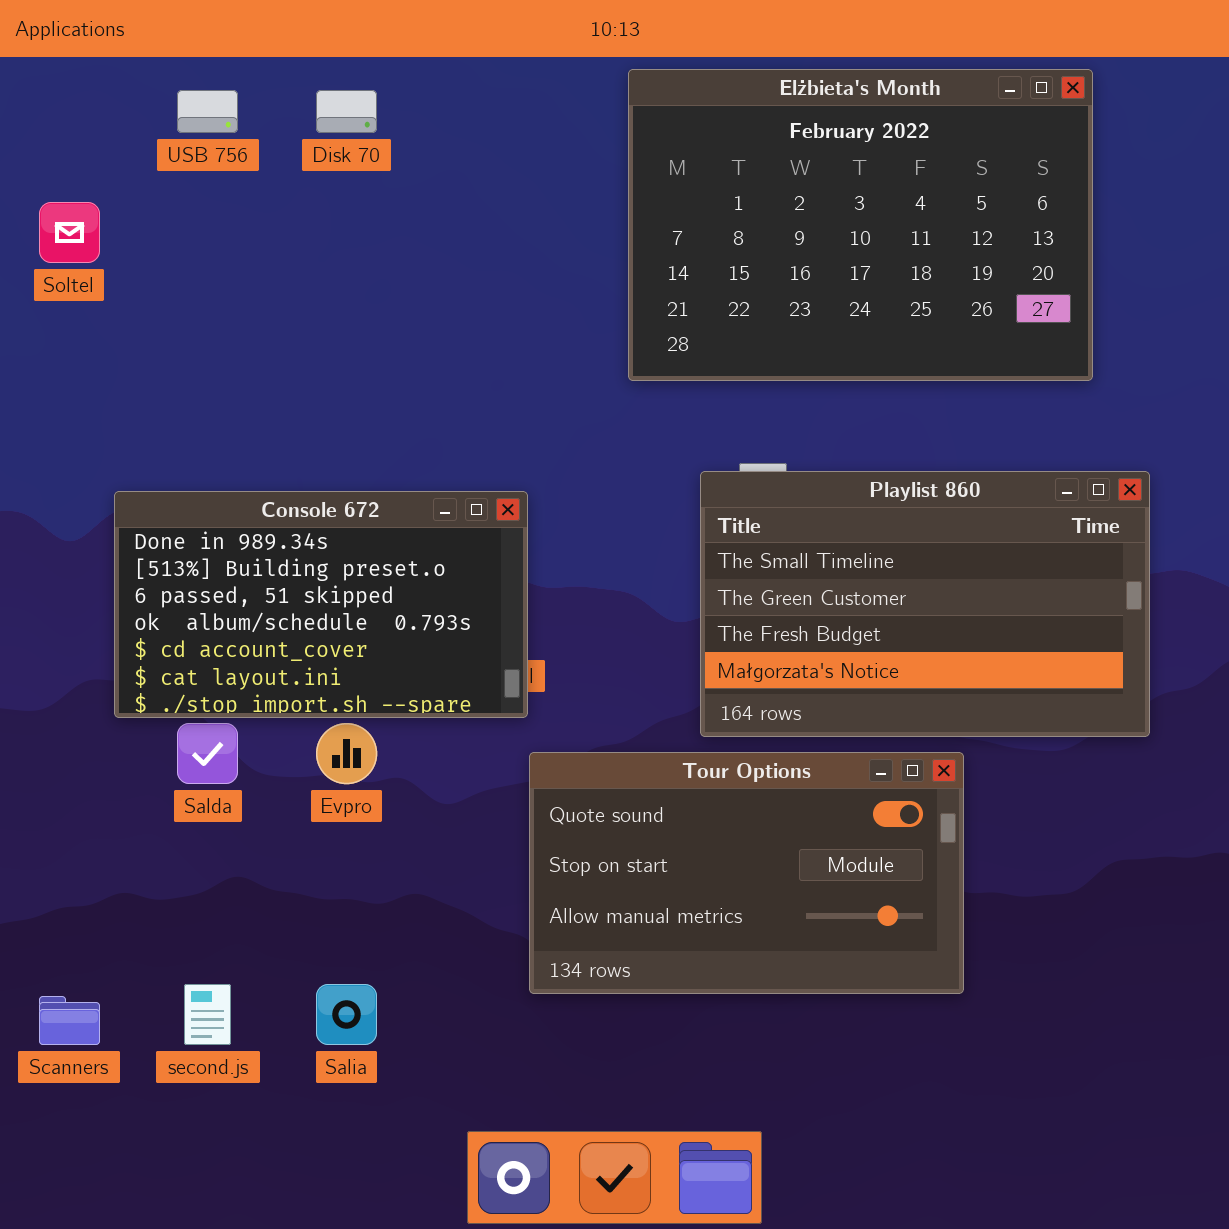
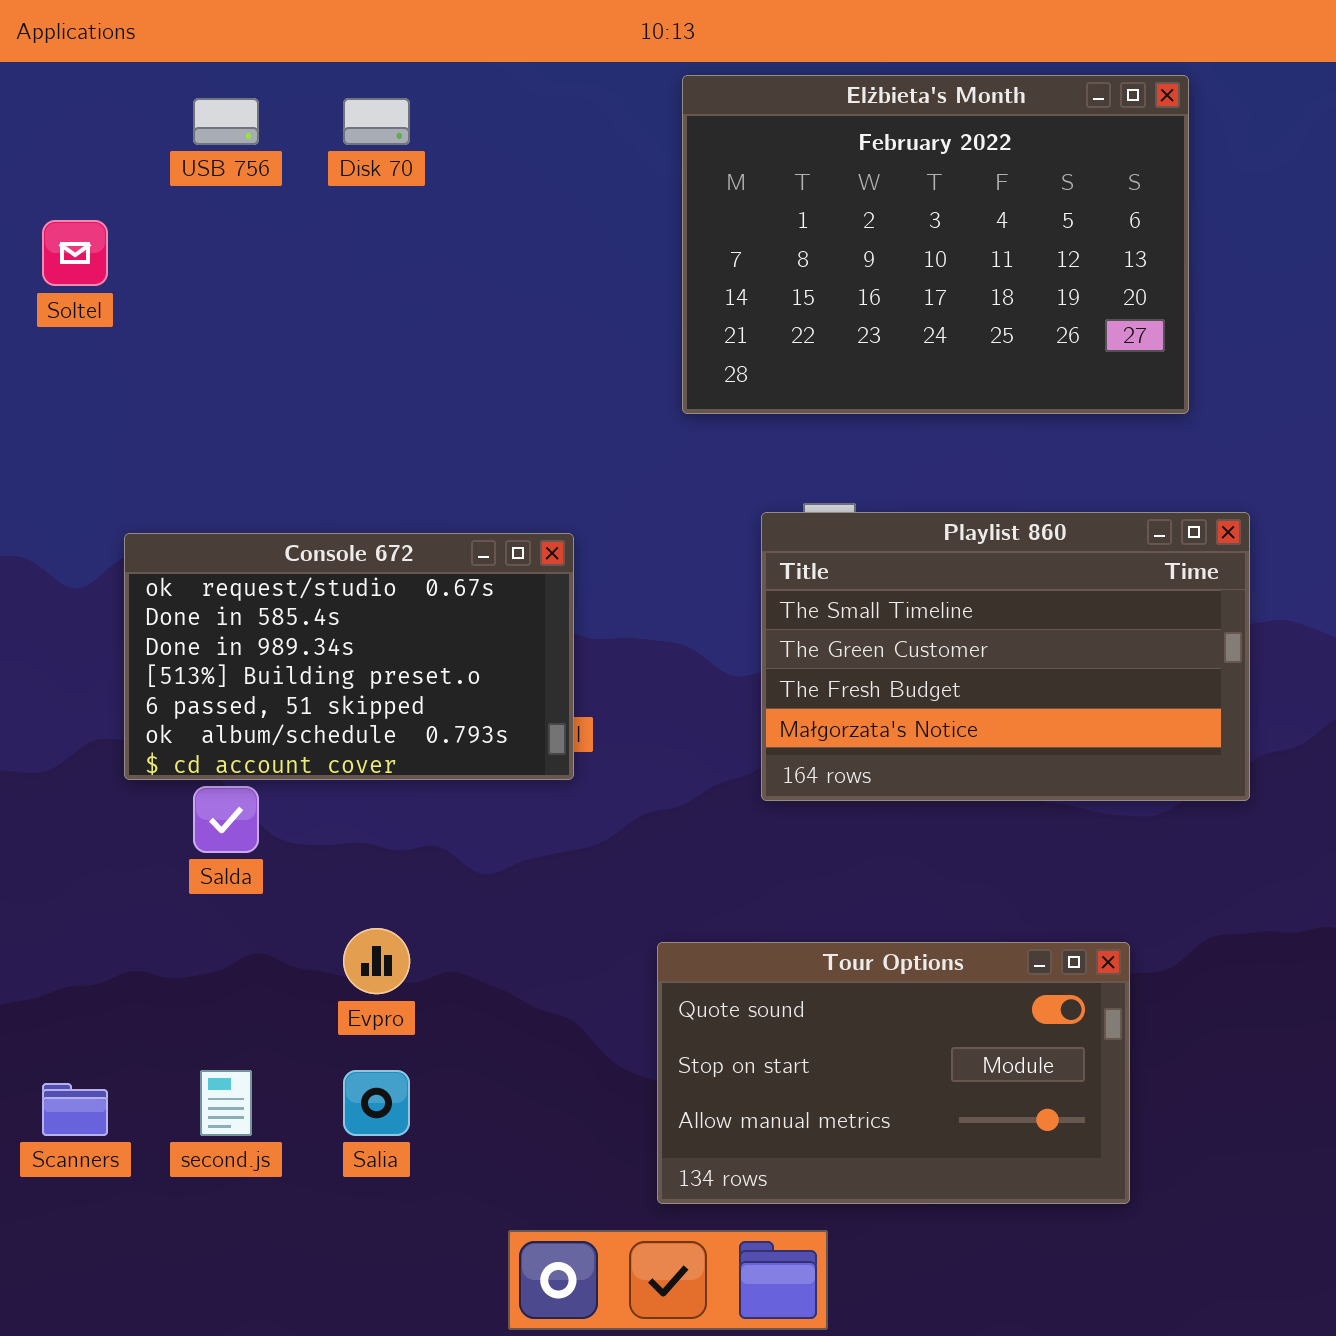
Console 672: [114,491,528,718] -> [124,533,574,780], scrolled up 2 rows
Evpro: [316,723,377,784] -> [343,928,410,994], moved
Tour Options: [529,752,964,994] -> [657,942,1130,1204], moved

